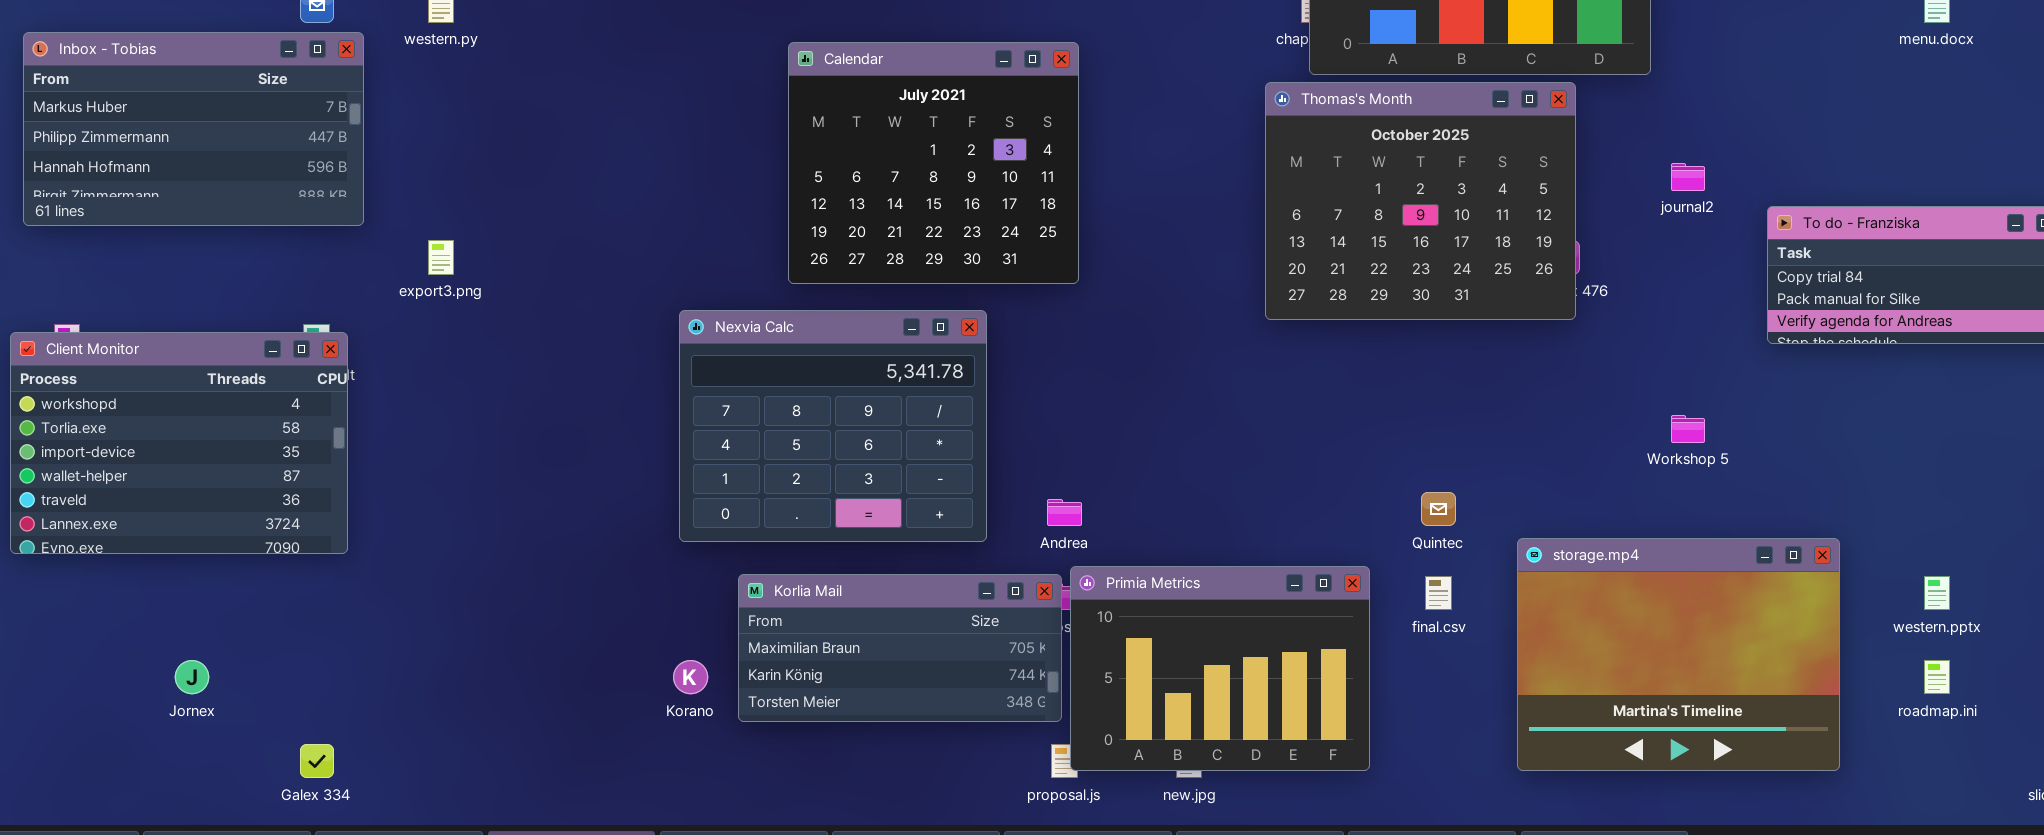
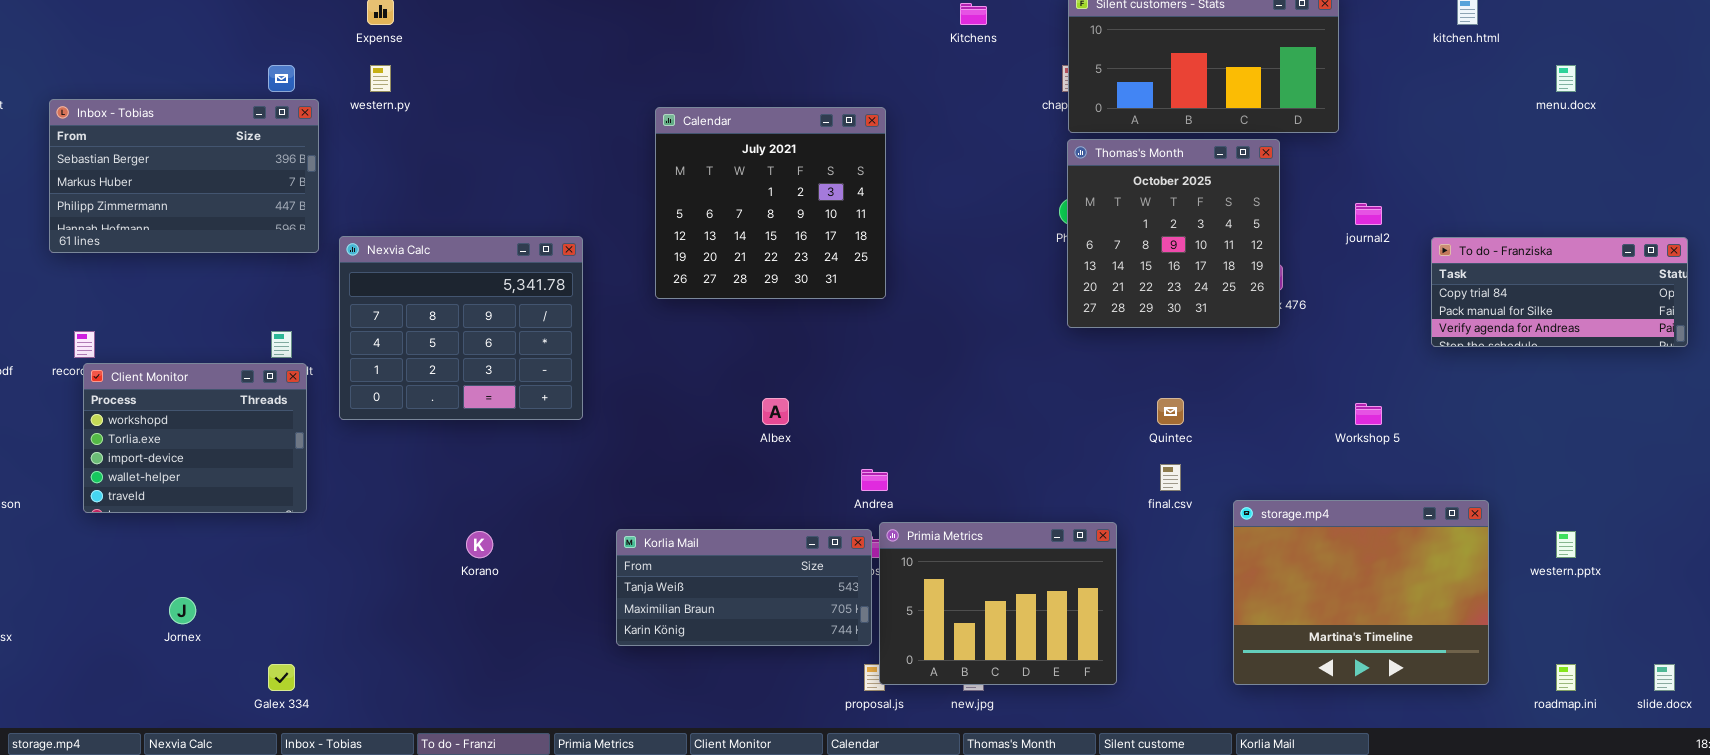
Inbox - Tobias: [23,32,364,226] -> [49,99,319,253], scrolled up 1 row
Thomas's Month: [1265,82,1576,320] -> [1067,139,1280,328], resized
Nexvia Calc: [679,310,987,542] -> [339,236,583,420], moved
Client Monitor: [10,332,348,554] -> [83,363,307,513], resized
Quintec: [1421,492,1456,526] -> [1157,398,1184,425], moved
Korlia Mail: [738,574,1062,722] -> [616,529,872,646], scrolled up 1 row
final.csv: [1425,576,1452,610] -> [1160,464,1181,491], moved
Korano: [673,660,708,694] -> [466,531,493,558], moved
roadmap.ini: [1924,660,1950,694] -> [1556,664,1576,691], moved

